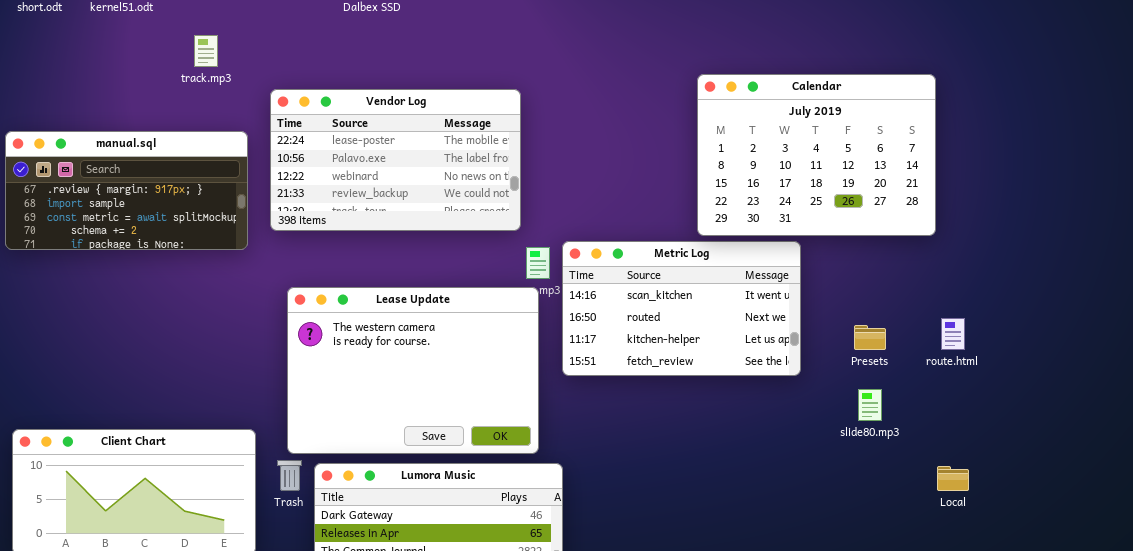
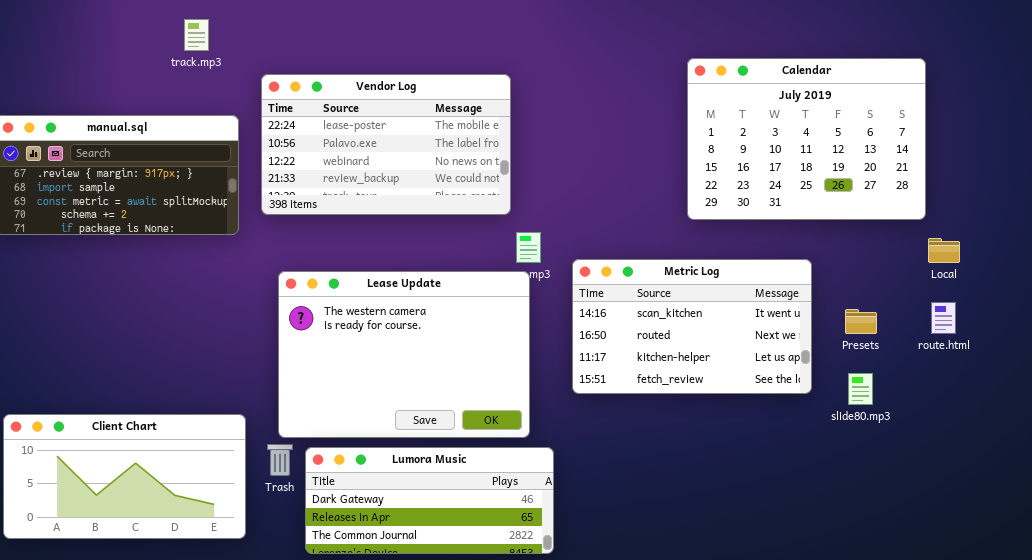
Metric Log: [562,241,801,376] -> [572,259,812,394], moved
Local: [937,466,969,491] -> [928,238,960,263], moved

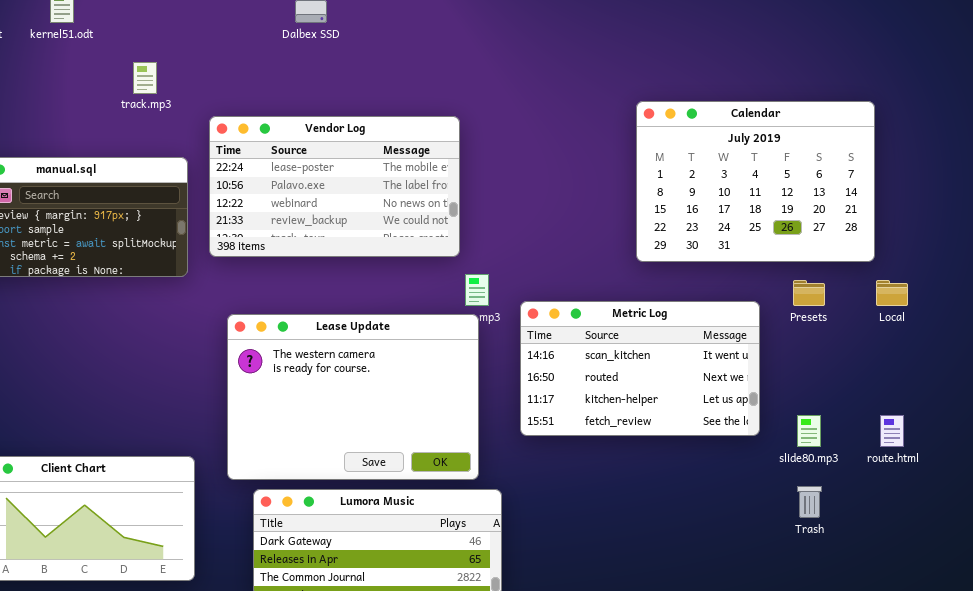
route.html: [931,302,956,334] -> [880,415,904,447], moved
Presets: [845,309,877,334] -> [793,280,825,306], moved
Trash: [267,444,293,476] -> [797,486,822,518], moved

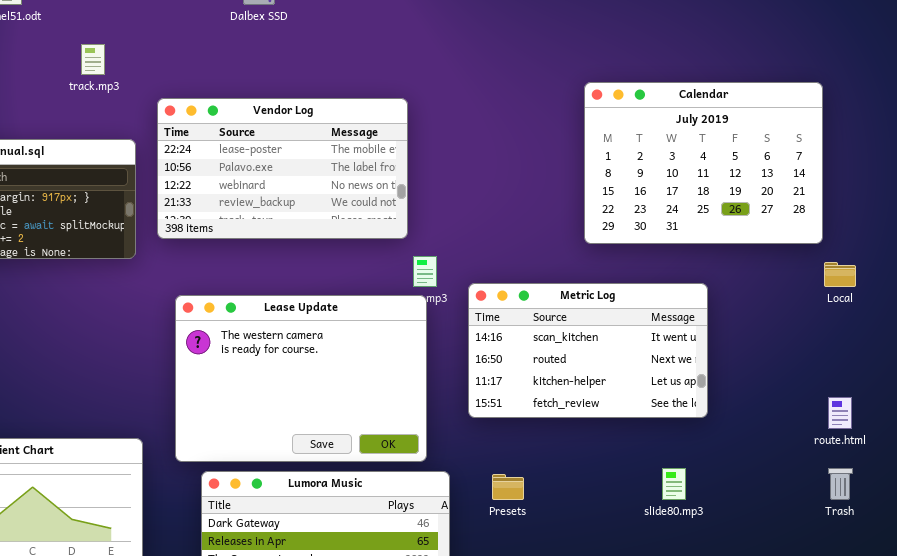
Presets: [793,280,825,306] -> [492,474,524,500], moved
slide80.mp3: [797,415,821,447] -> [662,468,686,500], moved
Trash: [797,486,822,518] -> [828,468,853,500], moved

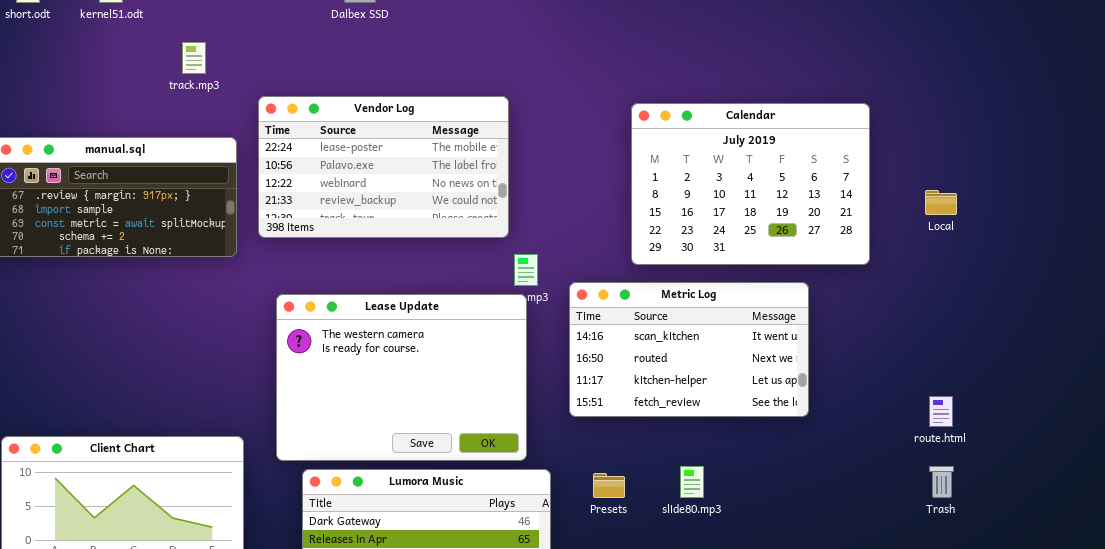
Calendar: [584,82,823,244] -> [631,103,870,265], moved
Local: [824,262,856,287] -> [925,190,957,215], moved
slide80.mp3: [662,468,686,500] -> [680,466,704,498], moved

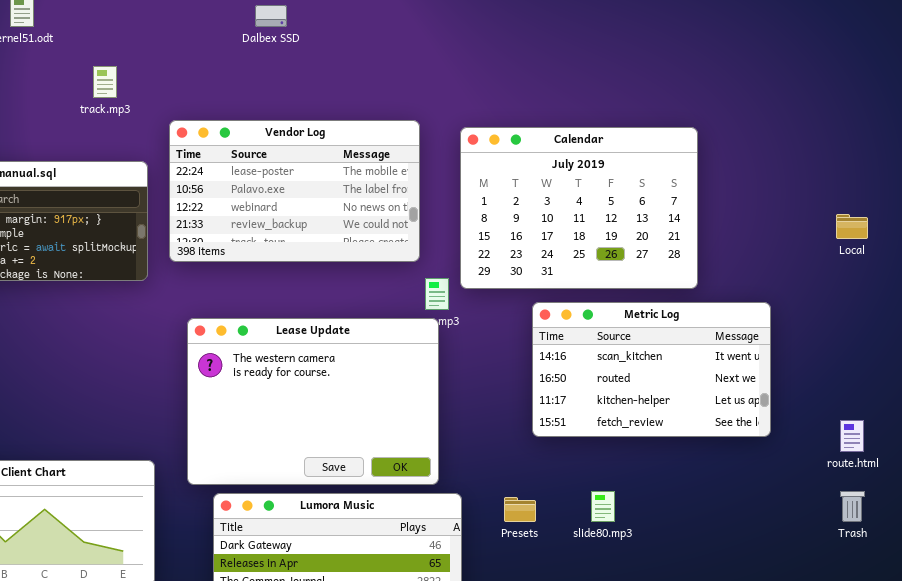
Calendar: [631,103,870,265] -> [460,127,698,289], moved
Metric Log: [569,282,809,417] -> [532,302,771,437], moved

